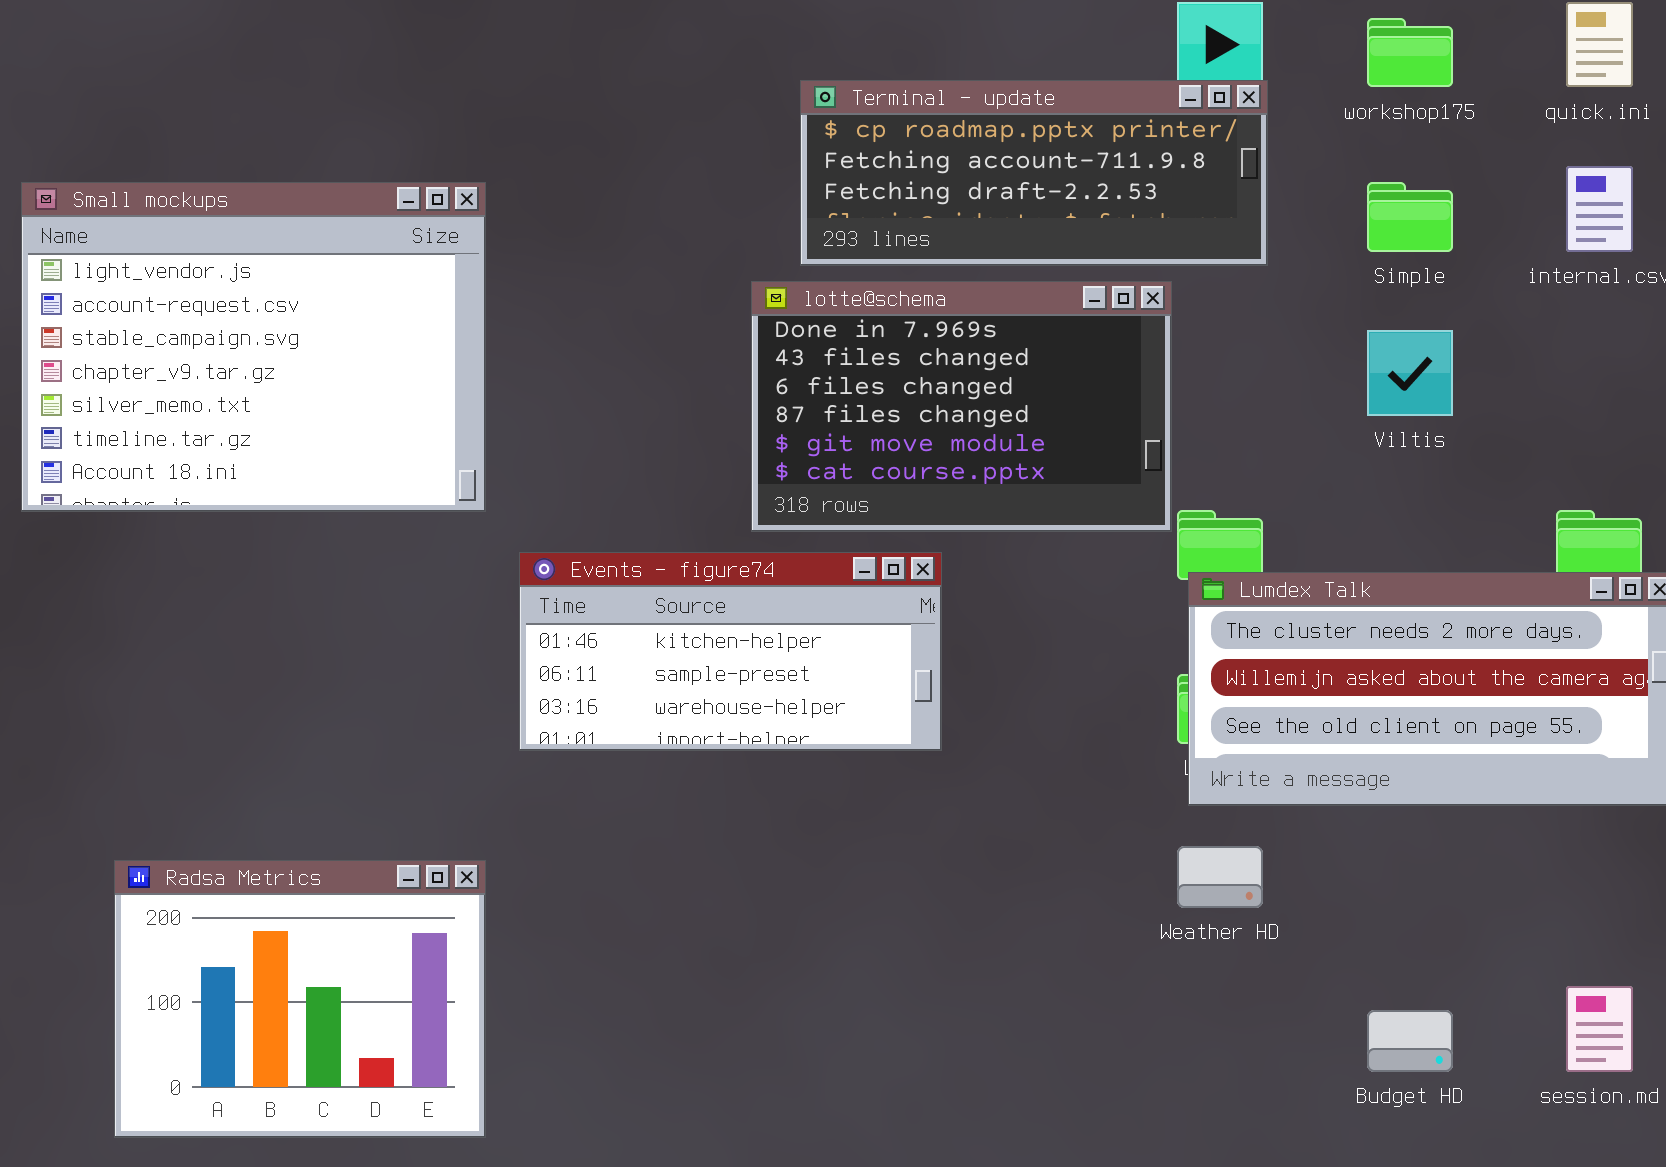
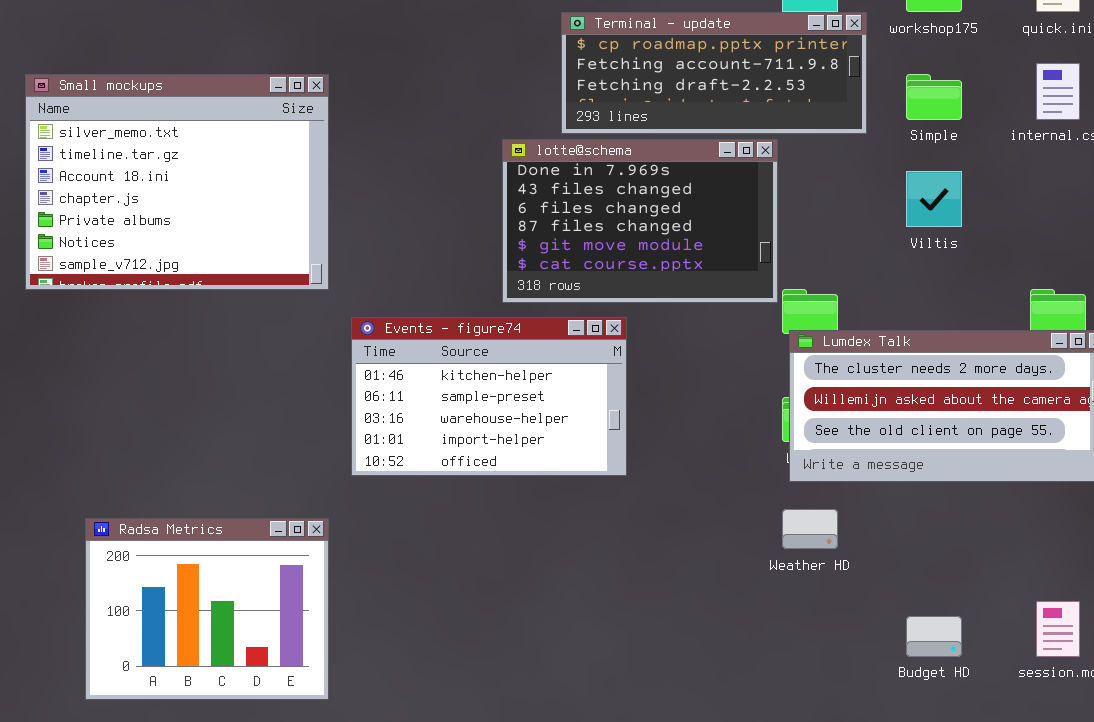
Terminal - update: [800,80,1268,266] -> [561,12,867,134], moved
Small mockups: [21,182,486,512] -> [25,74,329,290], scrolled down 4 rows
Events - figure74: [519,552,942,751] -> [351,317,627,476], resized

